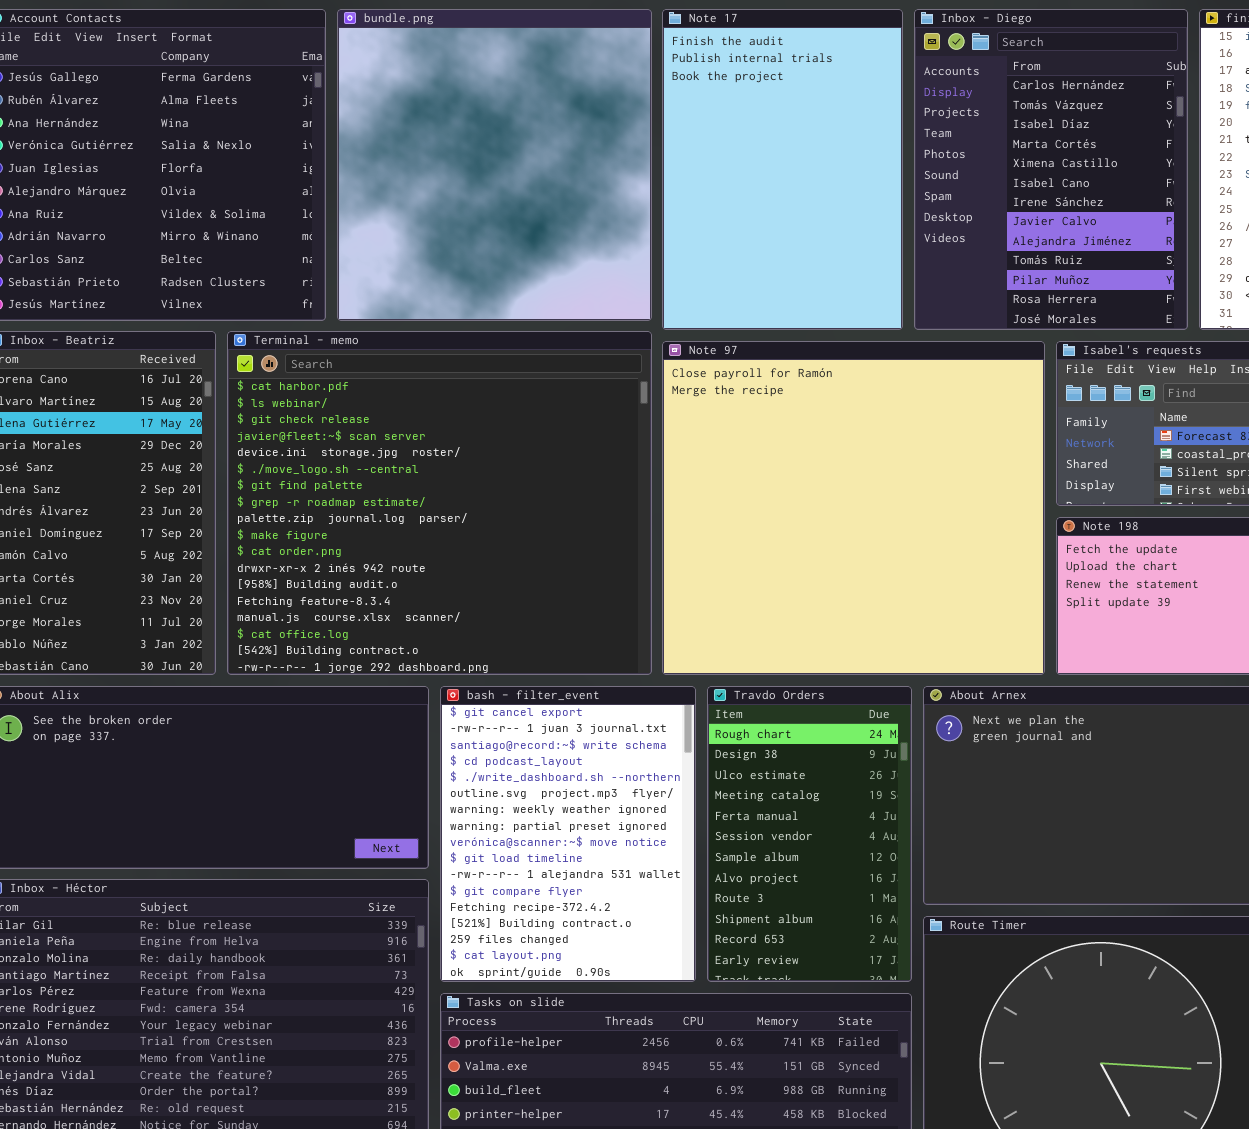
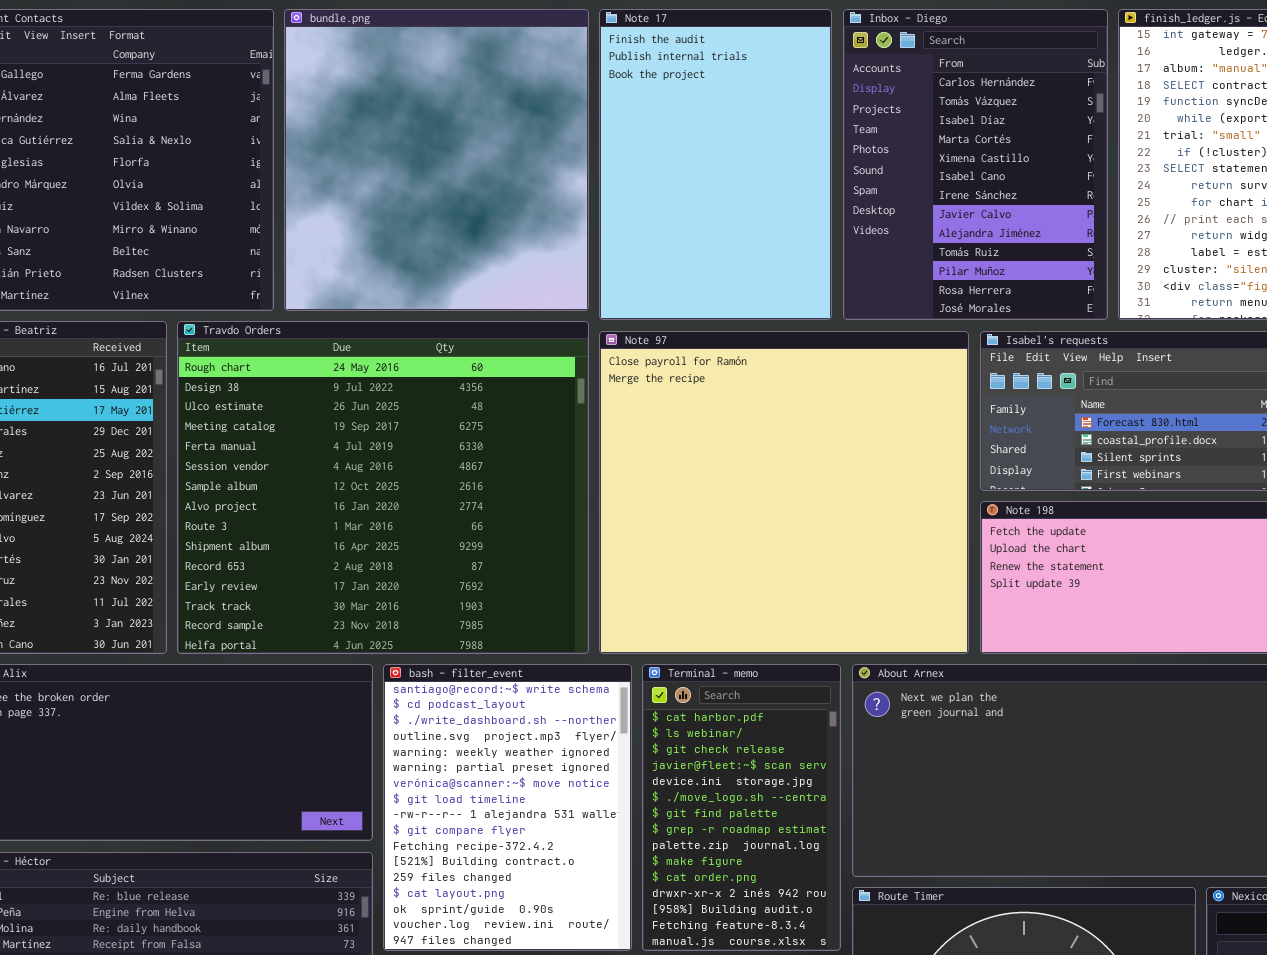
Terminal - memo: [227,331,652,675] -> [642,664,841,951], moved, resized
bash - filter_event: [440,686,696,982] -> [383,664,632,951], scrolled down 2 rows
Travdo Orders: [707,686,912,982] -> [177,321,589,654], moved, resized

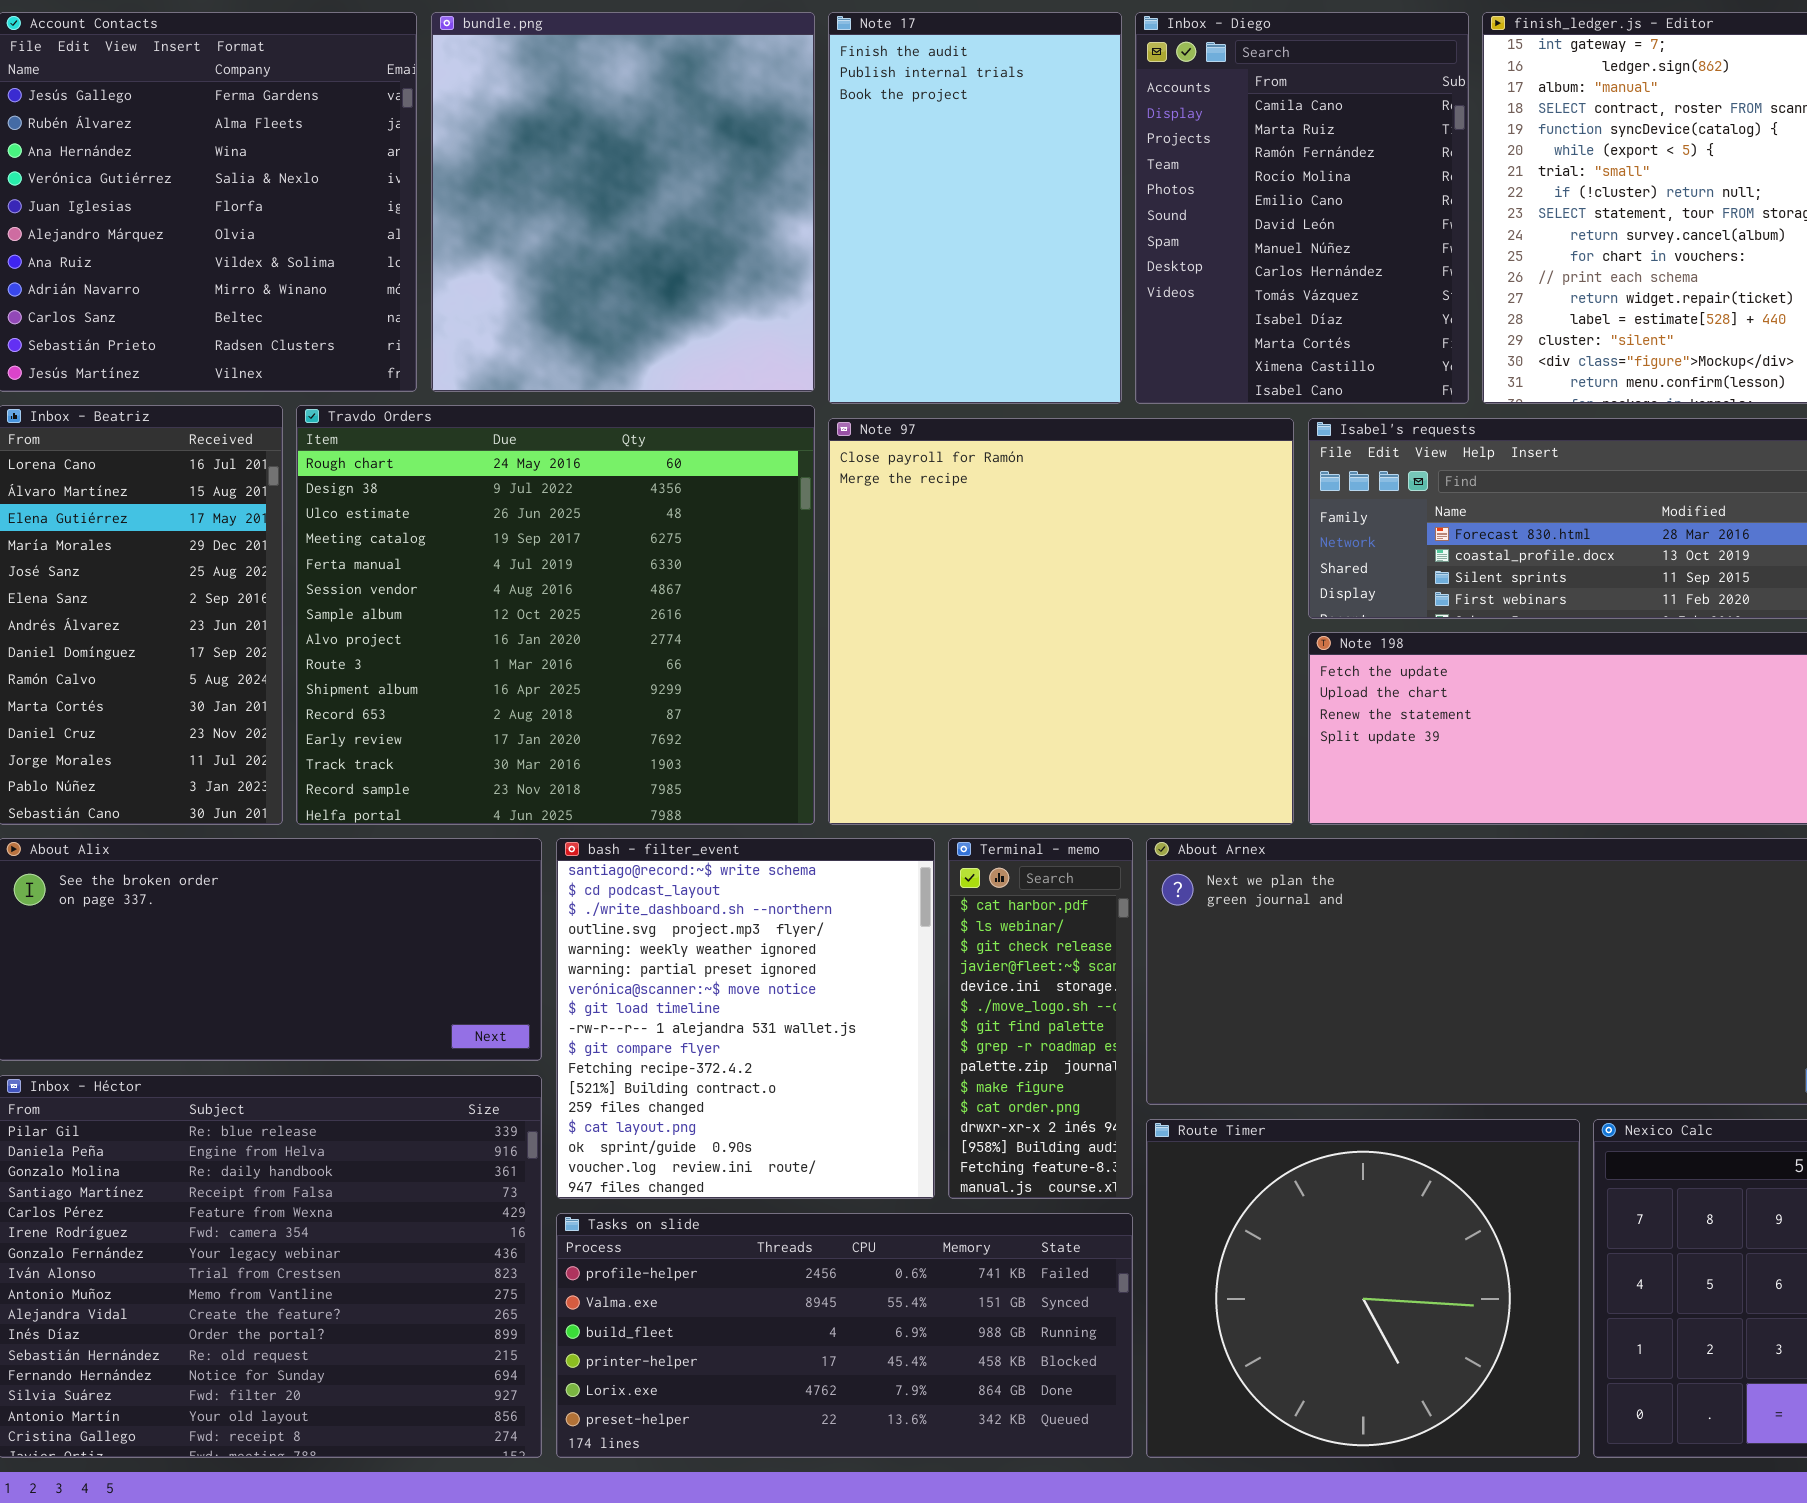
Inbox - Diego: [843,9,1108,320] -> [1135,12,1469,404], scrolled up 7 rows
bash - filter_event: [383,664,632,951] -> [556,838,935,1199], resized
Terminal - memo: [642,664,841,951] -> [948,838,1133,1199], resized

